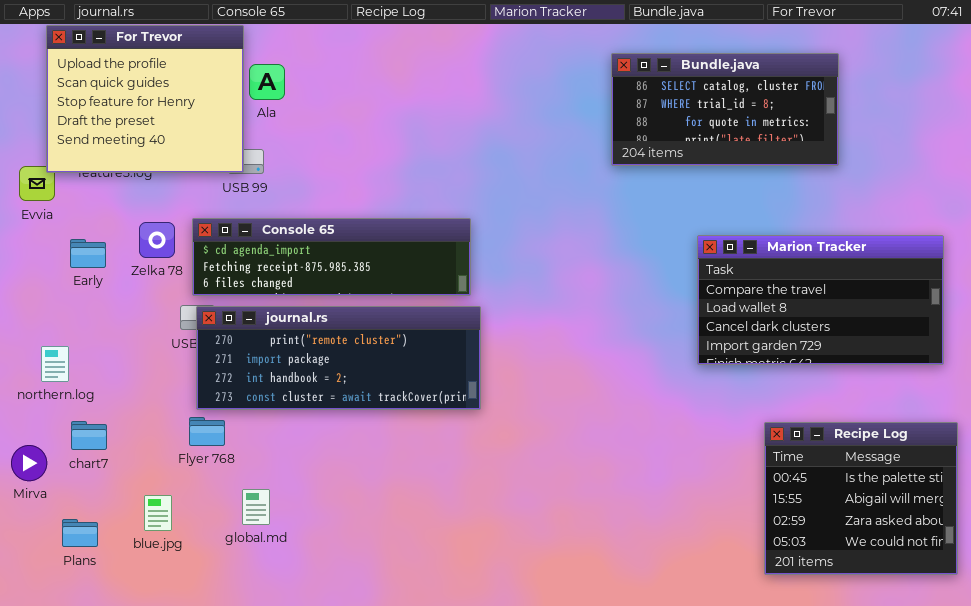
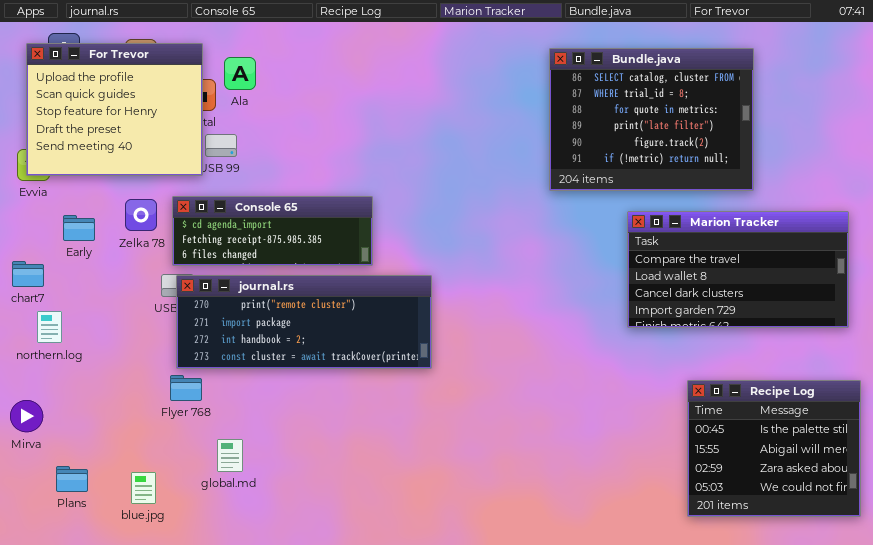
For Trevor: [46,25,244,173] -> [26,43,203,176], moved
Bundle.java: [611,53,839,166] -> [549,48,754,191], resized
Console 65: [192,218,471,296] -> [172,196,373,266], resized
chart7: [71,421,107,450] -> [12,261,44,287], moved
blue.jpg: [144,495,172,531] -> [131,472,156,504], moved

